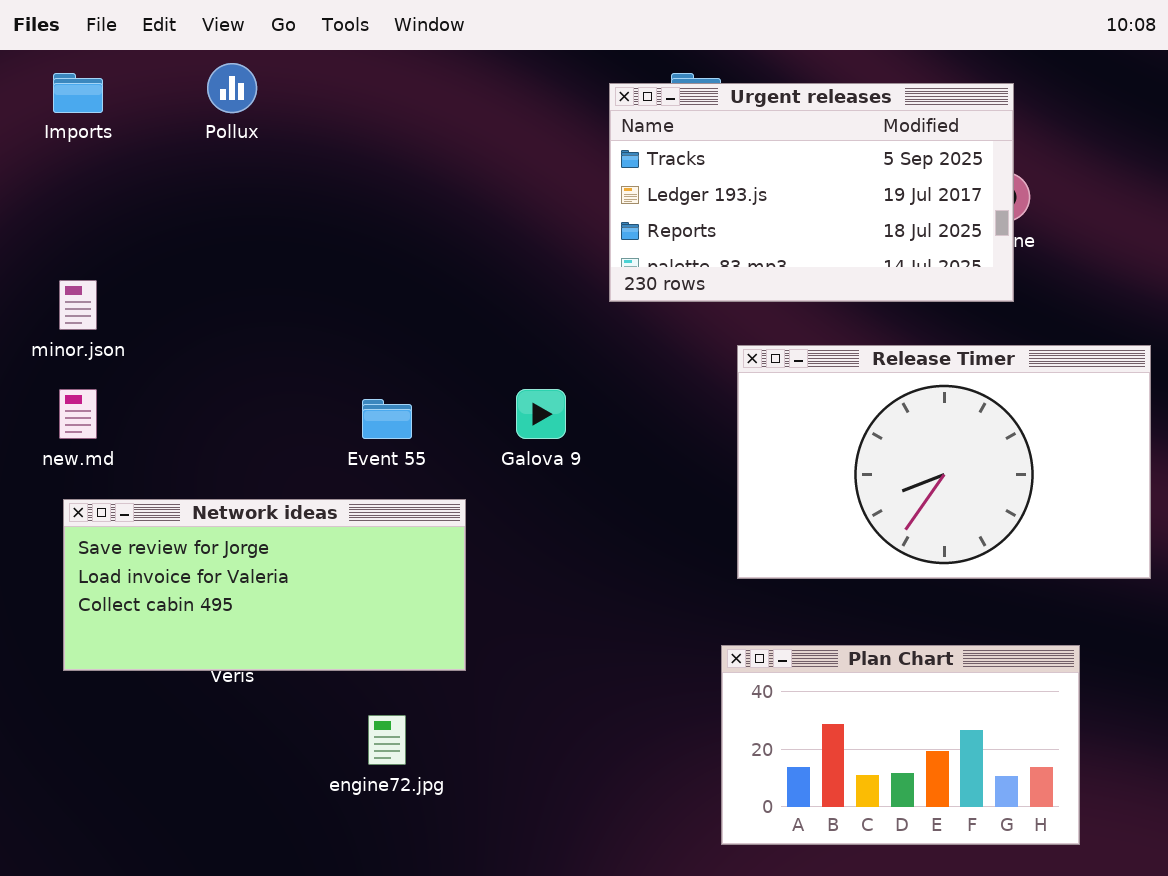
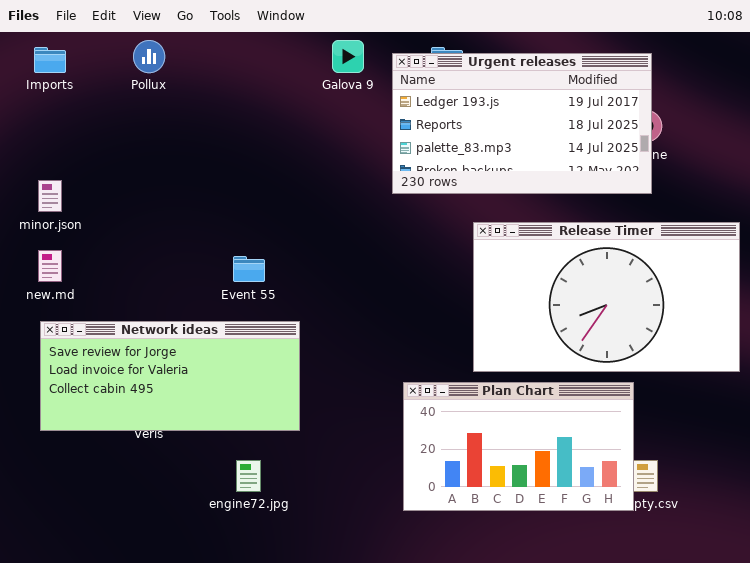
Urgent releases: [609,83,1014,302] -> [392,53,652,194], scrolled down 1 row
Galova 9: [516,389,566,439] -> [332,40,364,73], moved
Plan Chart: [721,645,1080,845] -> [403,382,634,511], moved

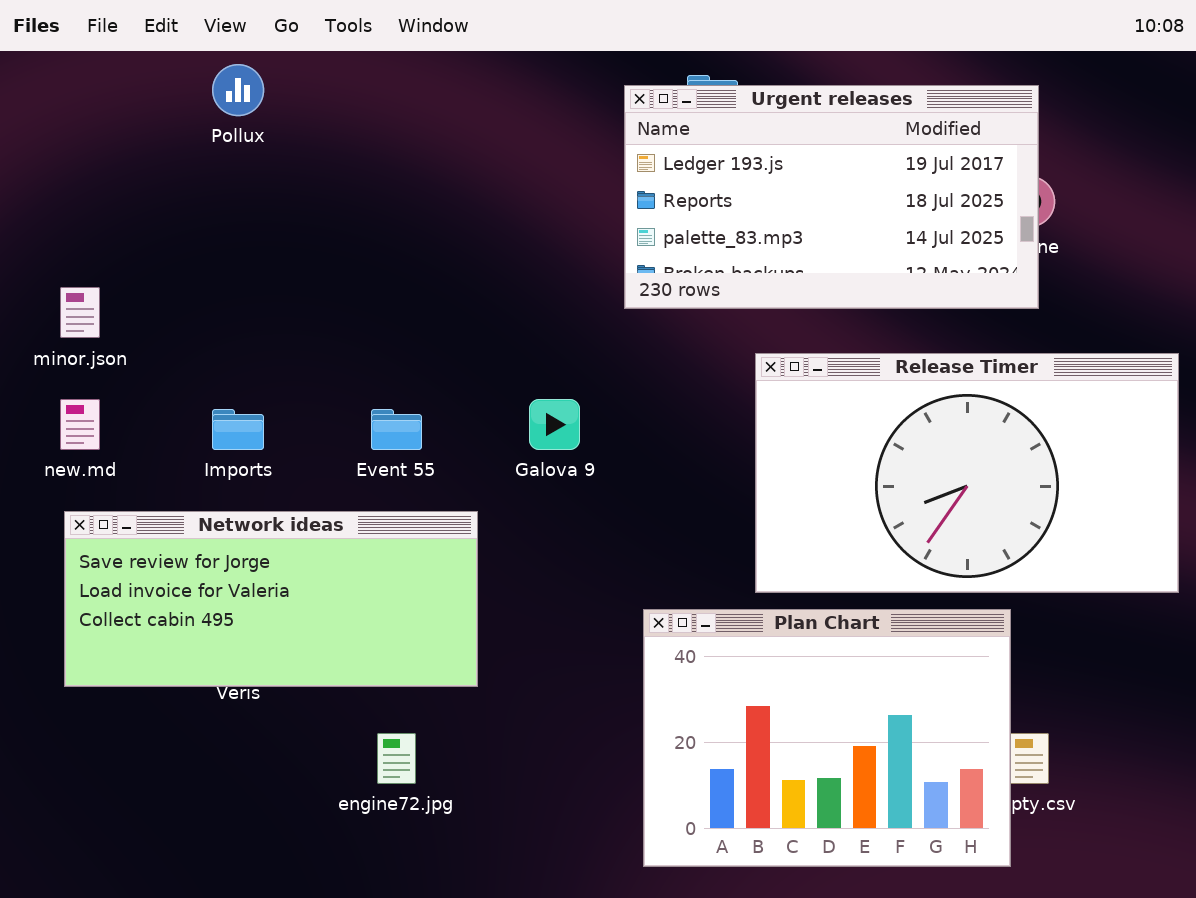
Galova 9: [332,40,364,73] -> [529,399,580,450], moved
Imports: [34,47,66,73] -> [212,409,264,450], moved
Plan Chart: [403,382,634,511] -> [643,609,1011,867], resized

